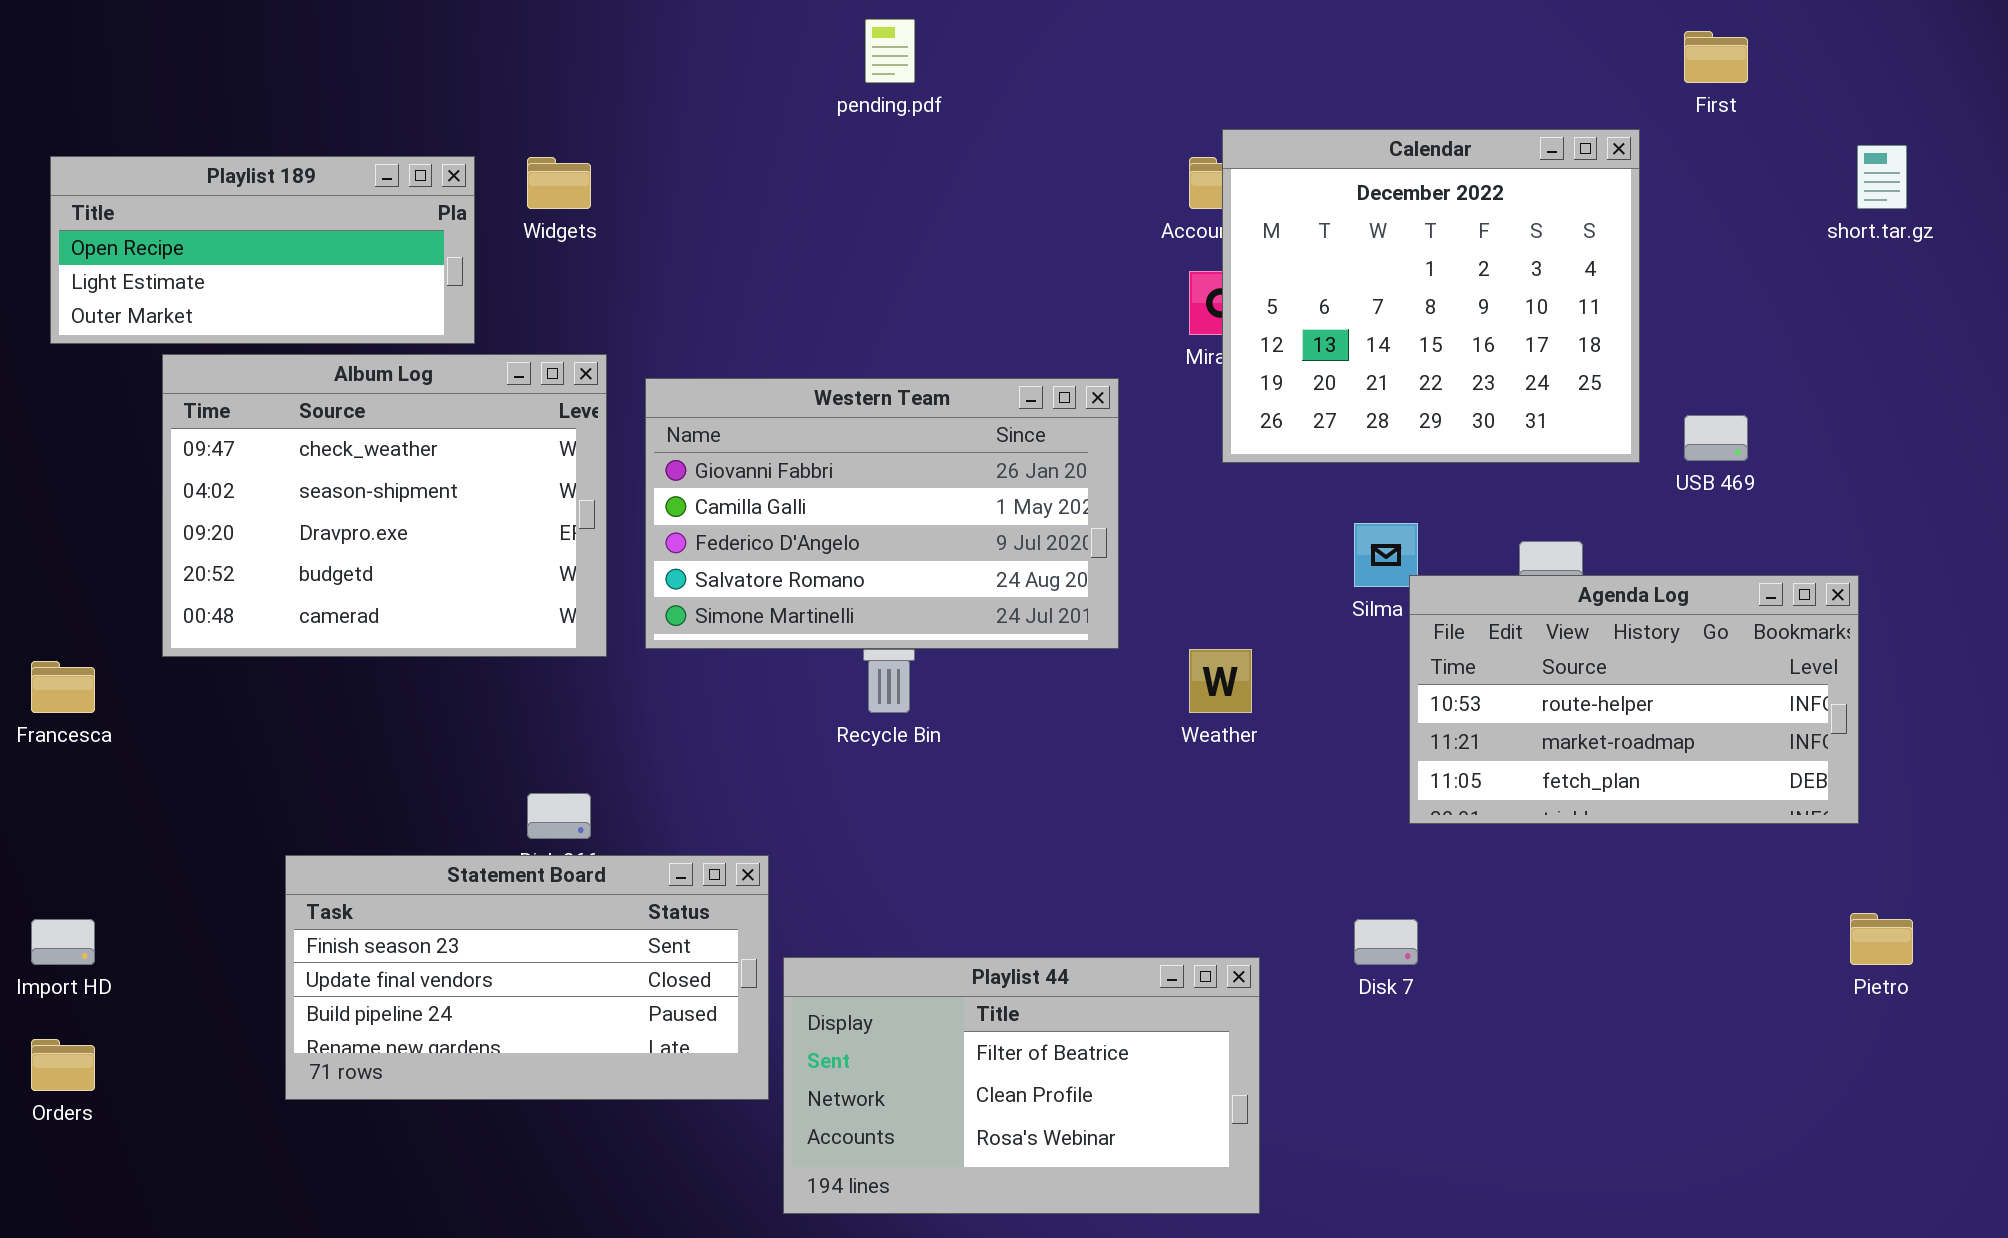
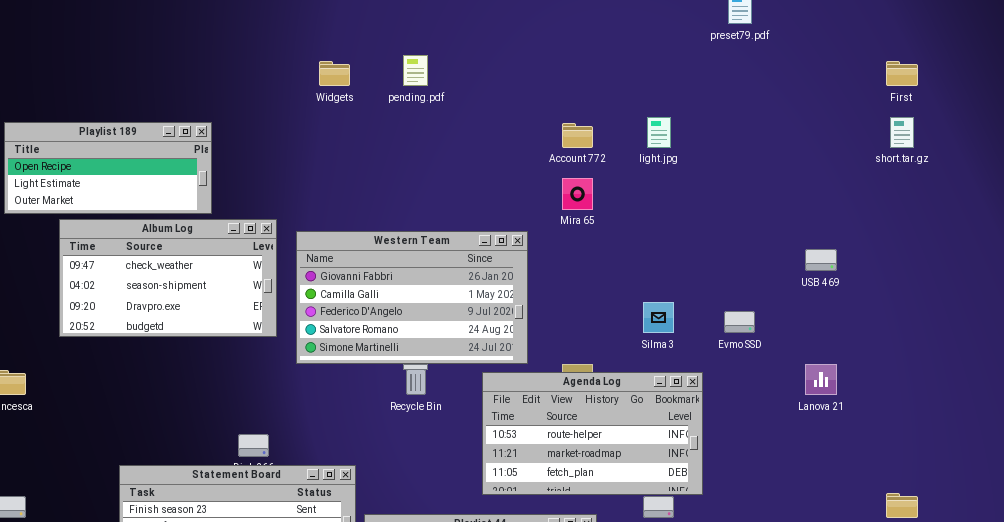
First: [1684,31,1748,83] -> [886,61,918,86], moved
Calendar: [1222,129,1640,463] -> none, closed
Widgets: [527,157,591,209] -> [319,61,350,86], moved
Album Log: [162,354,607,657] -> [59,219,277,337], resized
Agenda Log: [1409,575,1859,824] -> [482,372,703,495], moved

